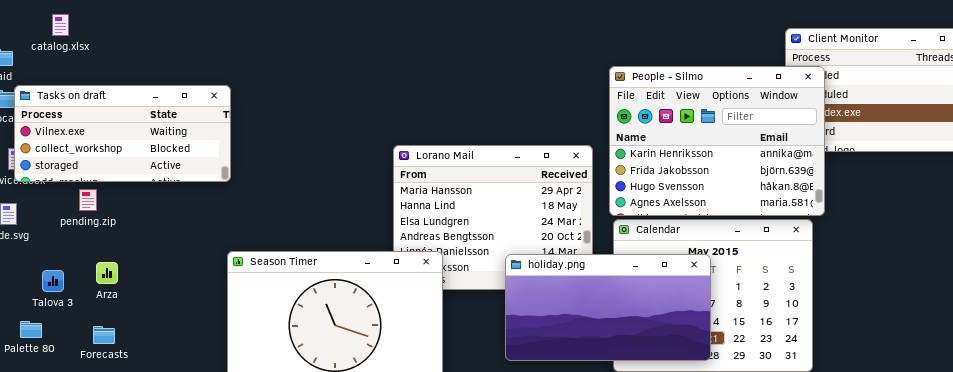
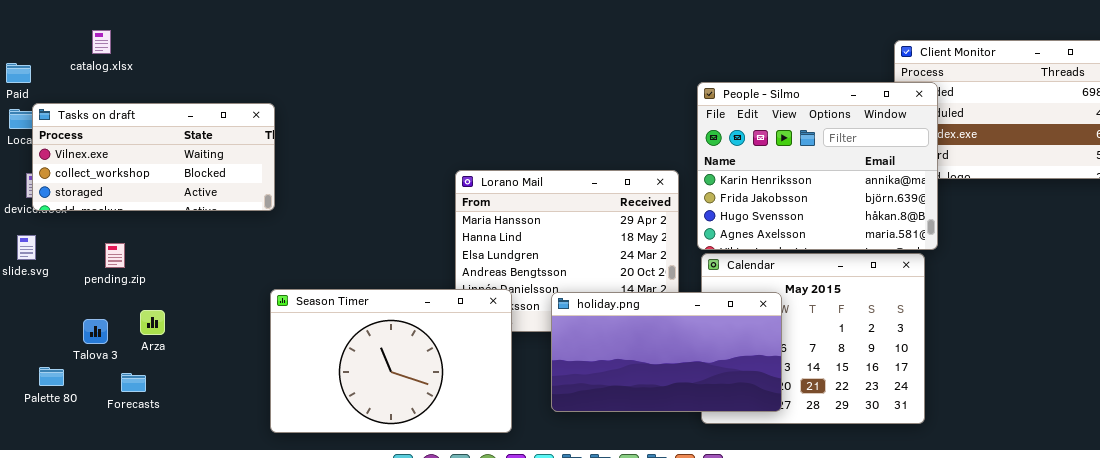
catalog.xlsx: [52,14,69,36] -> [92,30,111,54], moved
pending.zip: [79,189,97,211] -> [105,243,125,268], moved
holiday.png: [505,254,711,361] -> [551,292,782,412], moved
Arza: [96,262,118,284] -> [140,310,165,335], moved
Talova 3: [42,270,64,292] -> [83,319,108,344], moved

